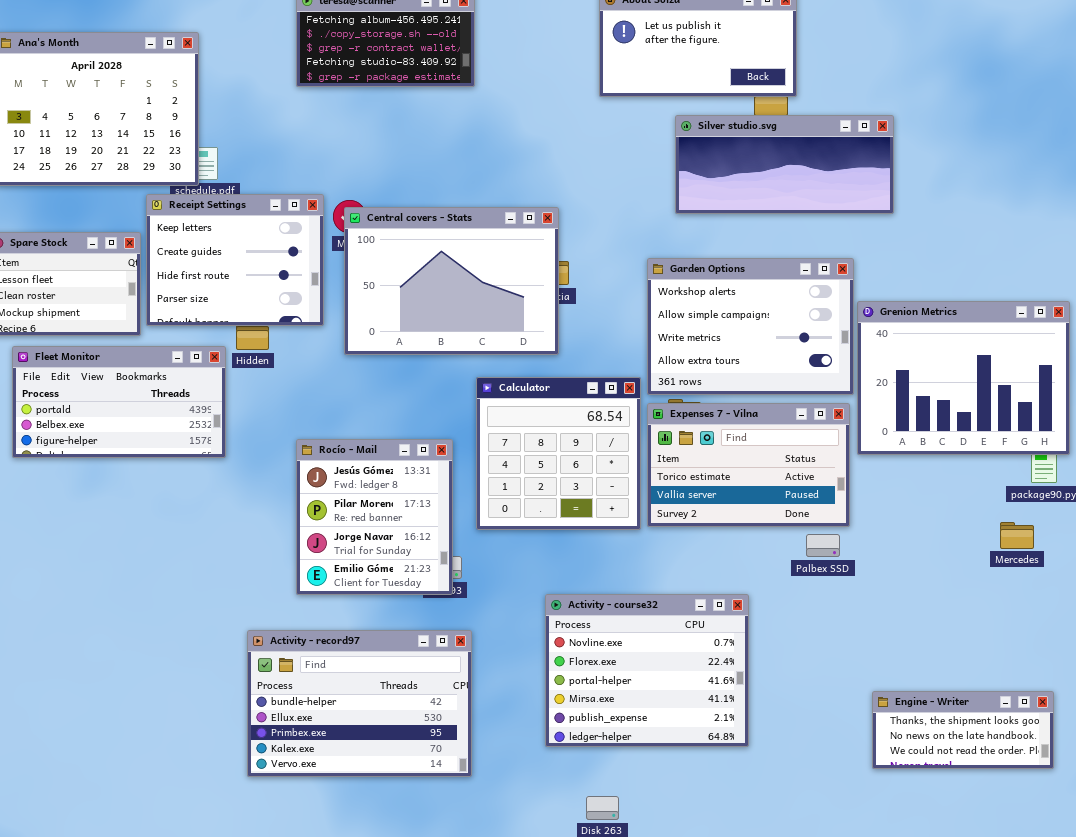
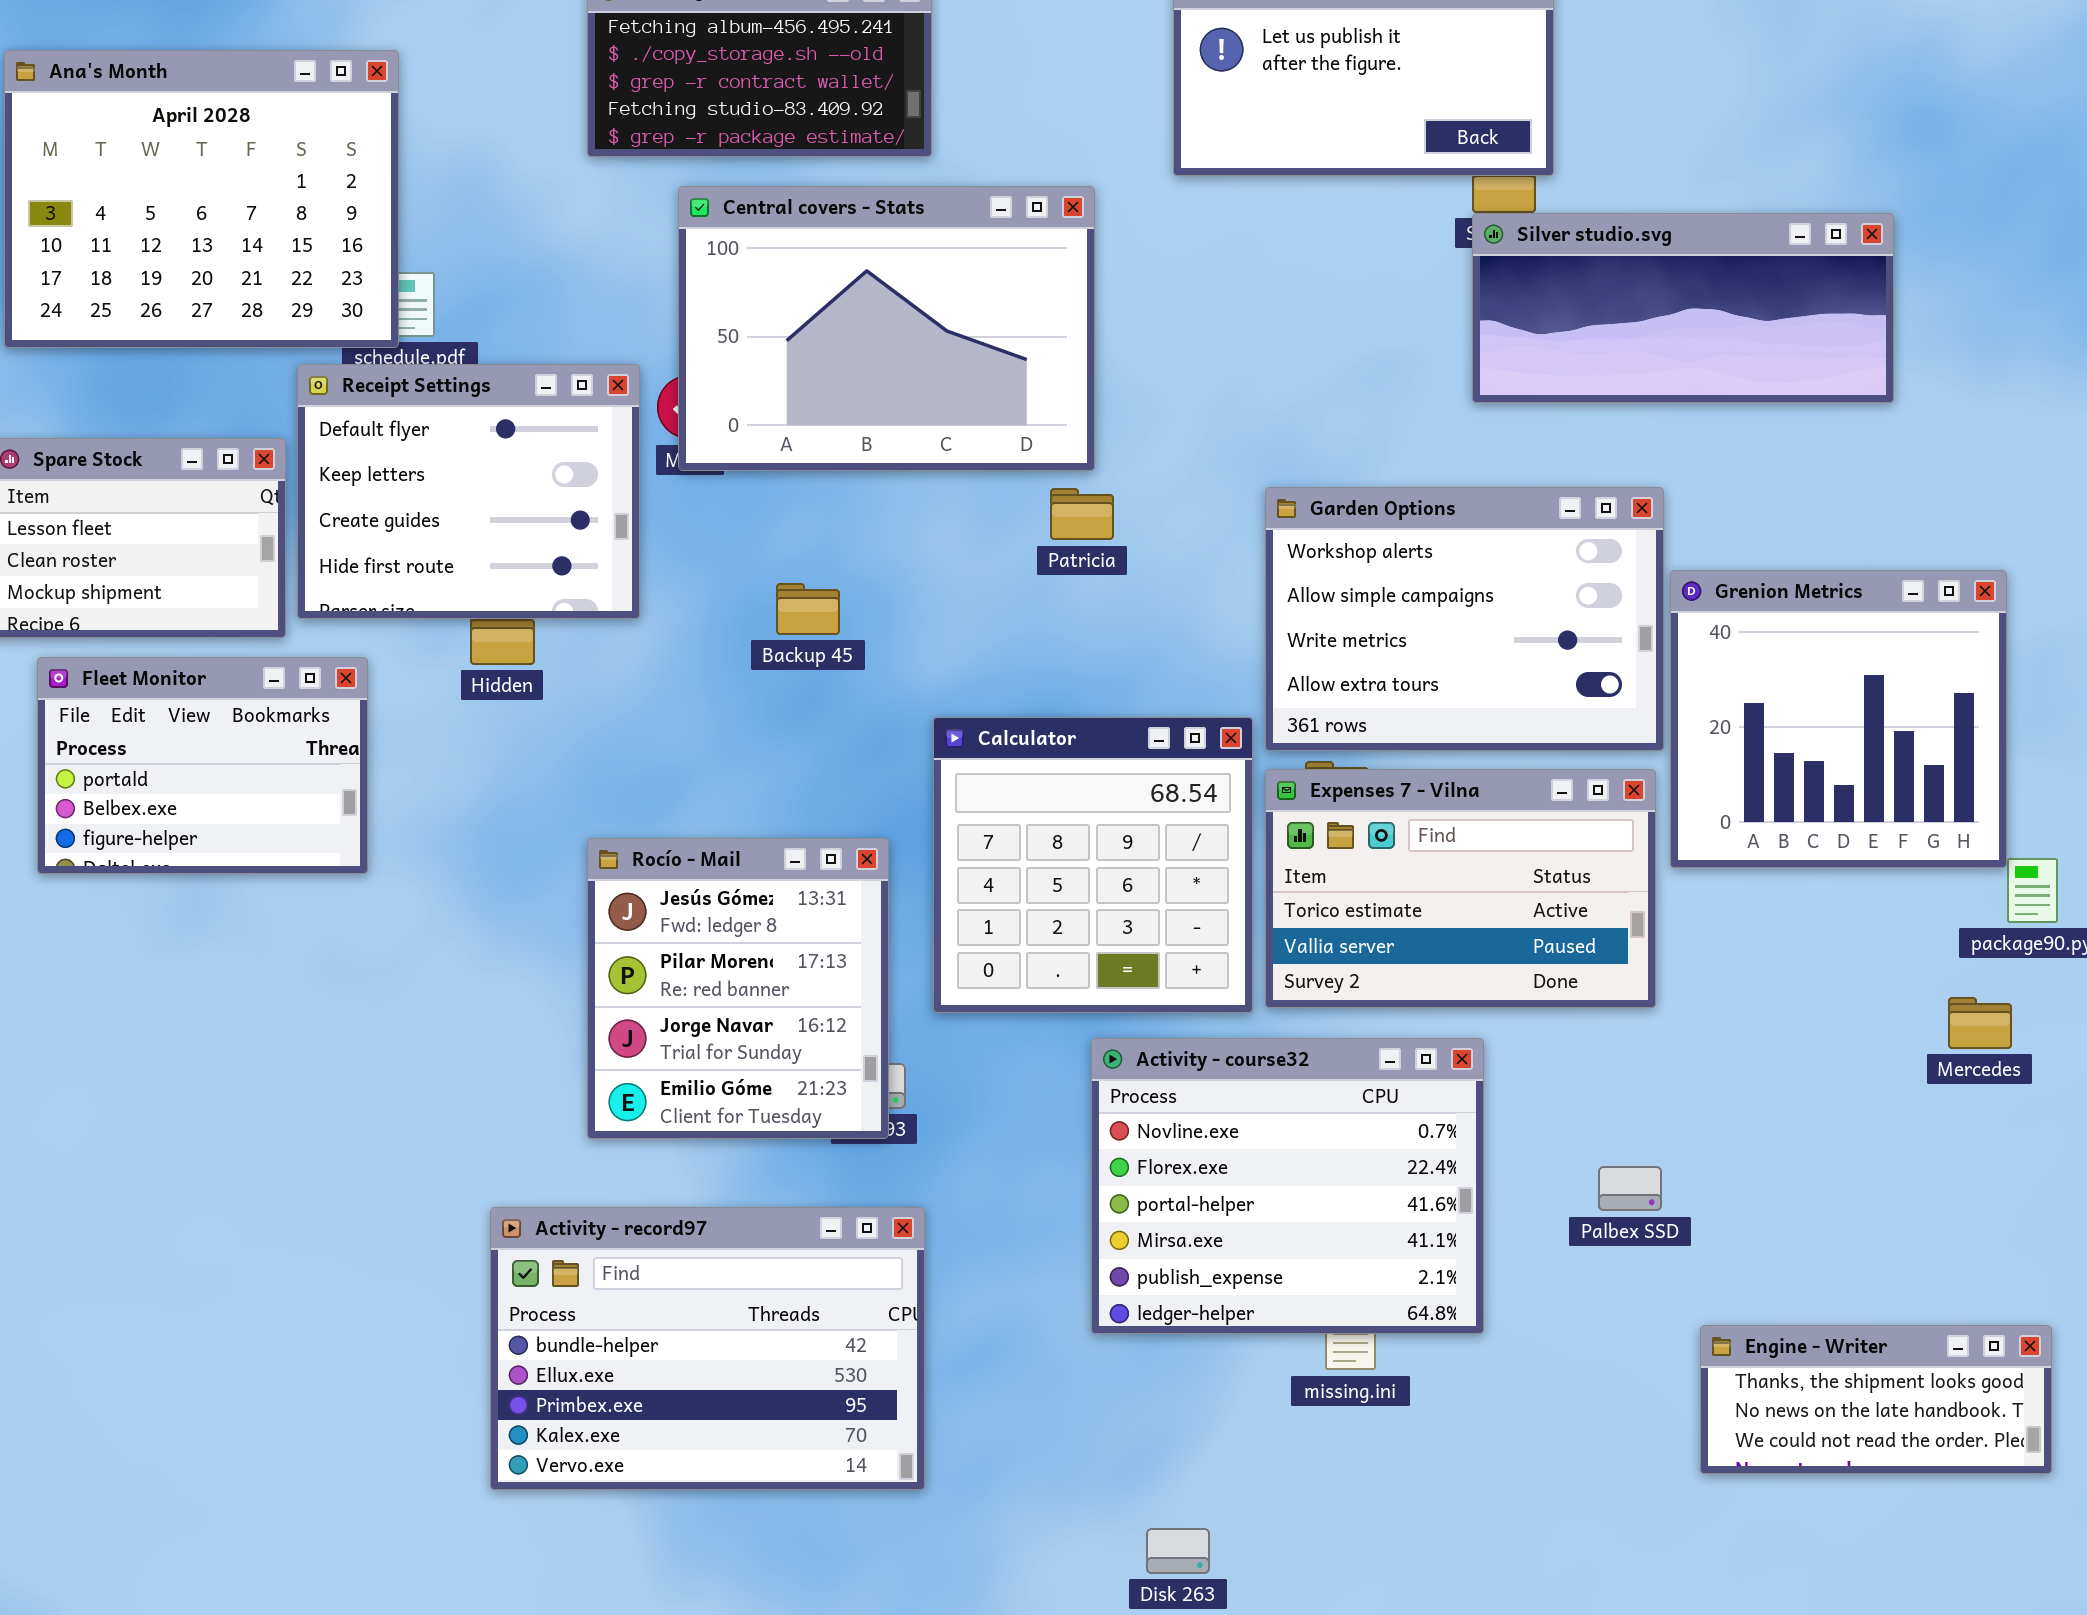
Silver studio.svg: [675,115,894,214] -> [1472,213,1894,403], moved
Receipt Settings: [146,194,324,326] -> [297,364,640,619], scrolled up 1 row
Central covers - Stats: [344,207,559,355] -> [678,186,1095,471], moved
Grenion Metrics: [857,301,1070,455] -> [1670,570,2007,868], resized
Fleet Monitor: [12,346,226,458] -> [37,657,368,874], resized
Palbex SSD: [806,534,840,557] -> [1598,1166,1662,1211], moved
Activity - course32: [545,594,749,747] -> [1091,1038,1484,1334], moved

